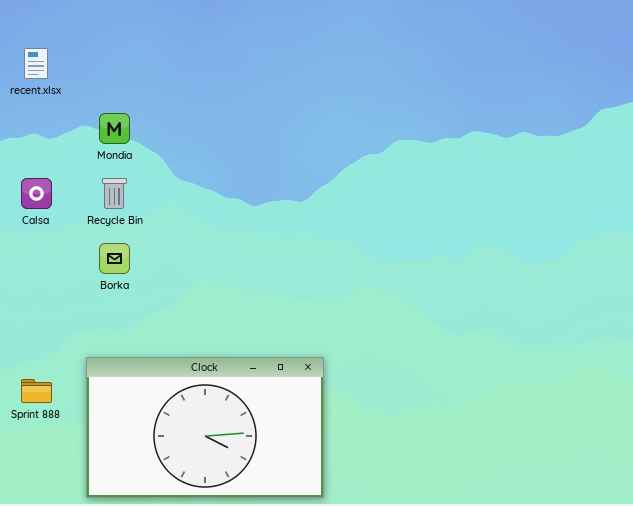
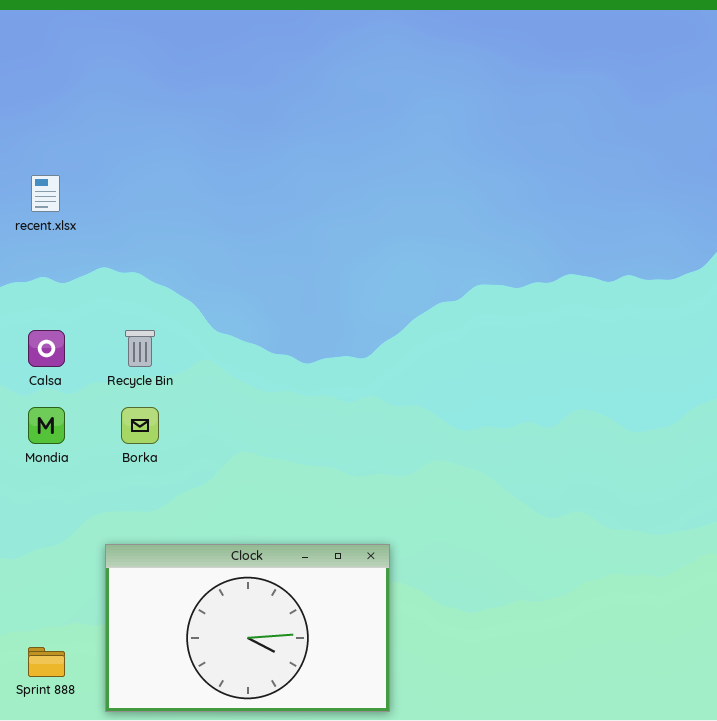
Mondia: [99,113,130,144] -> [28,407,65,444], moved
Sprint 888: [21,379,52,403] -> [28,647,65,677], moved

